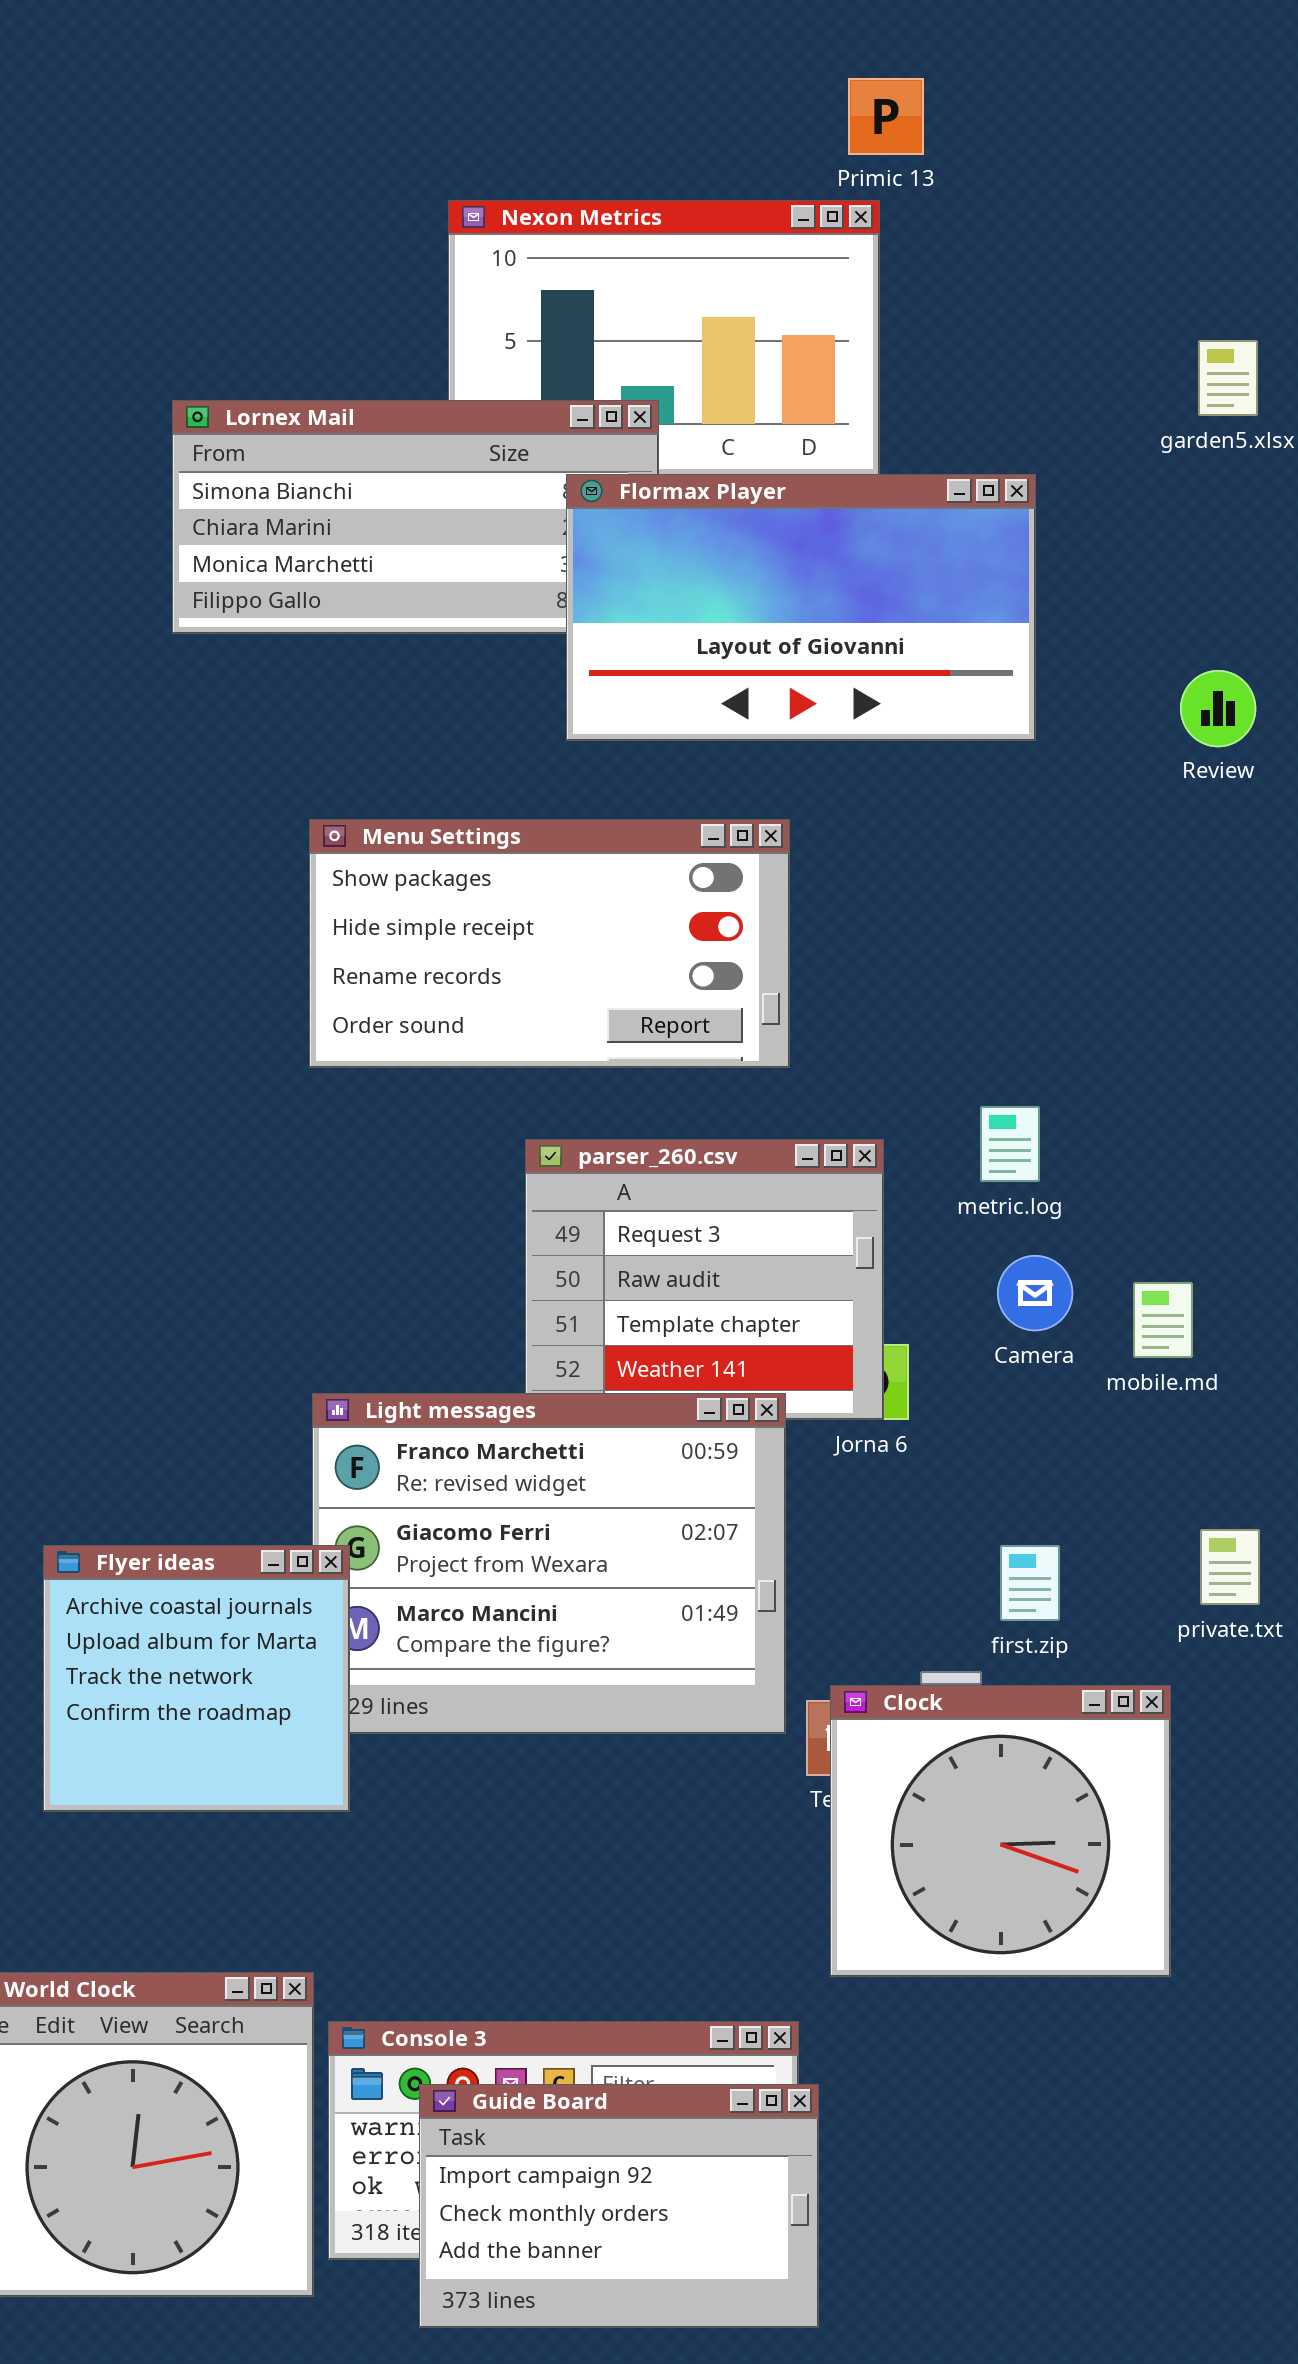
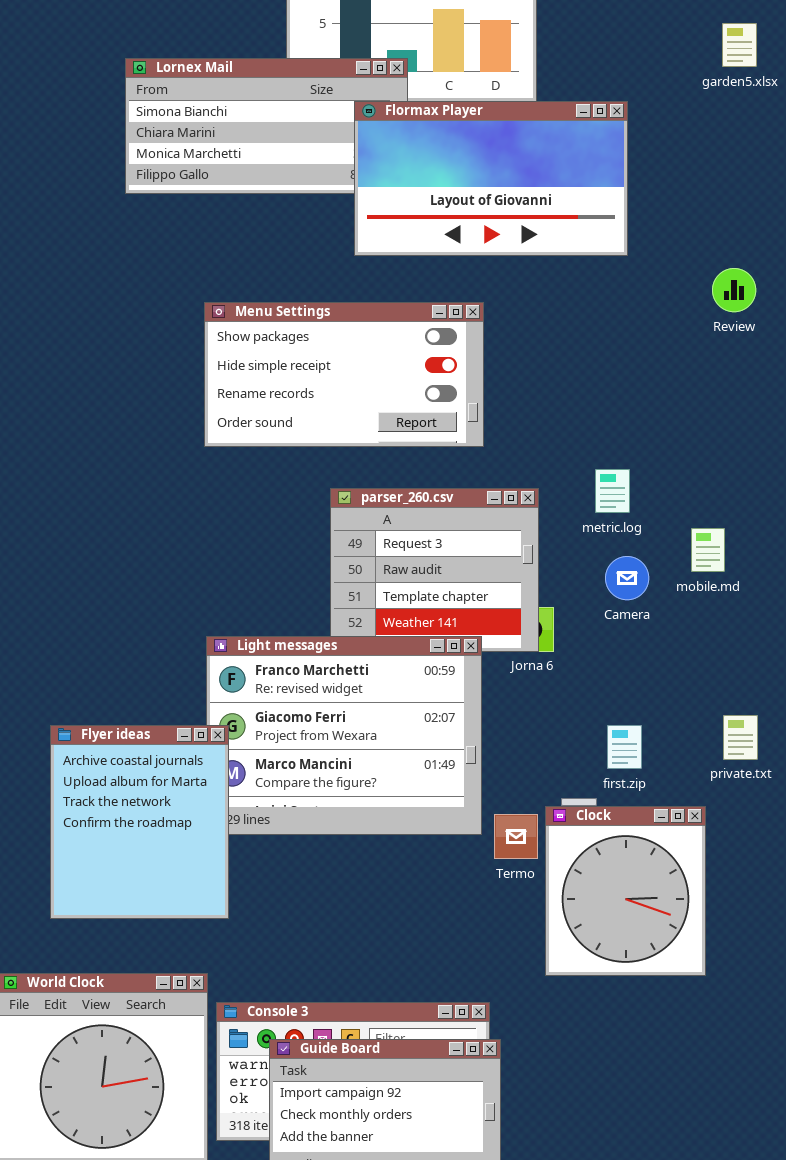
Review: [1180,670,1256,747] -> [712,268,756,312], moved
mobile.md: [1133,1282,1193,1358] -> [691,528,725,572], moved
Flyer ideas: [43,1545,350,1812] -> [50,725,229,919], resized
Clock: [830,1685,1171,1977] -> [545,806,706,976], resized

